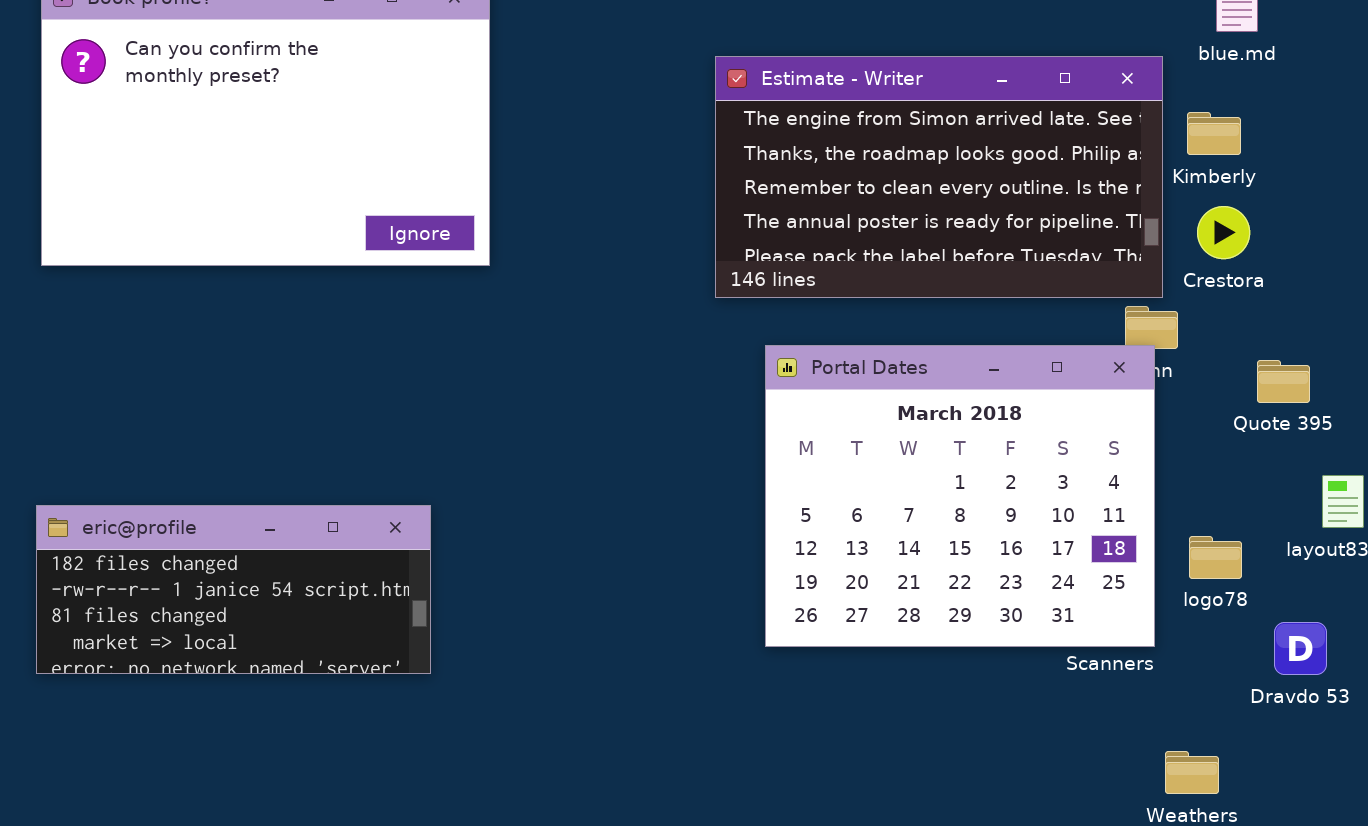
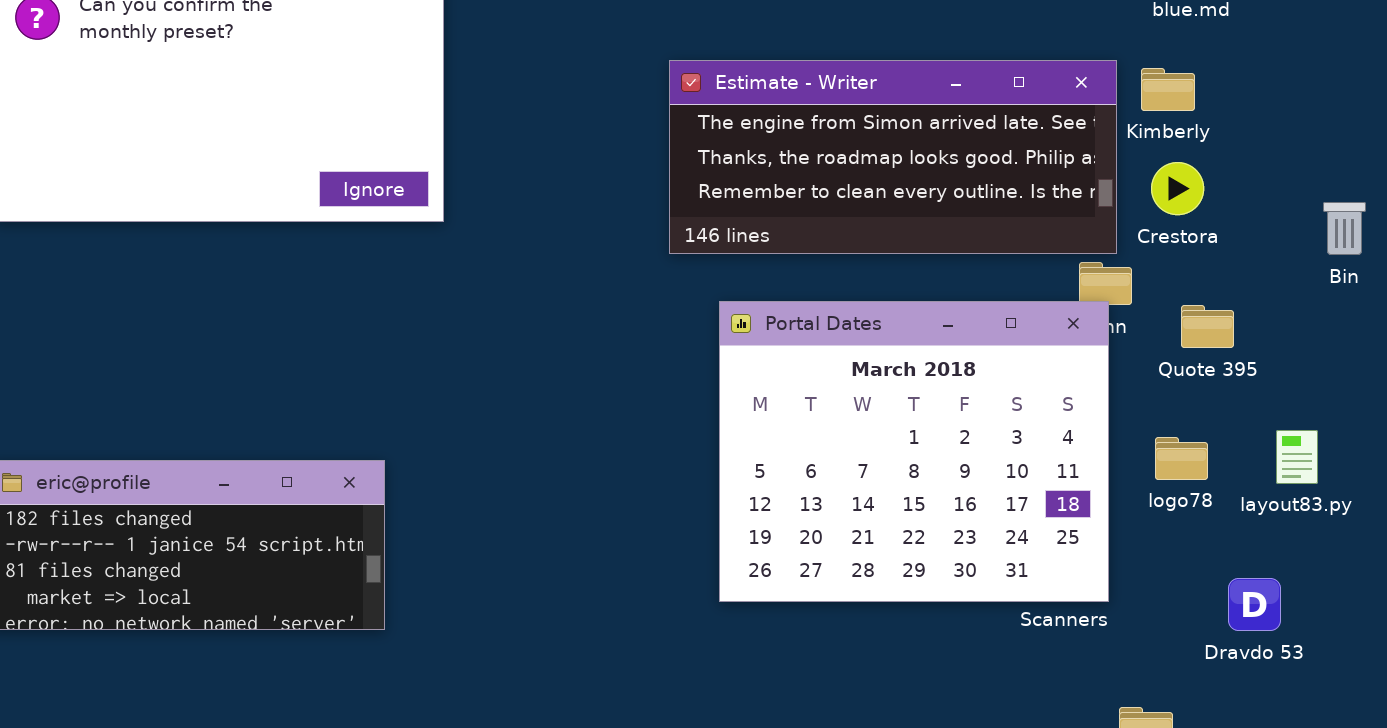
Estimate - Writer: [715,56,1163,298] -> [669,60,1117,254], resized
Quote 395: [1257,360,1310,403] -> [1181,305,1234,348], moved
logo78: [1189,536,1242,579] -> [1155,437,1208,480], moved

